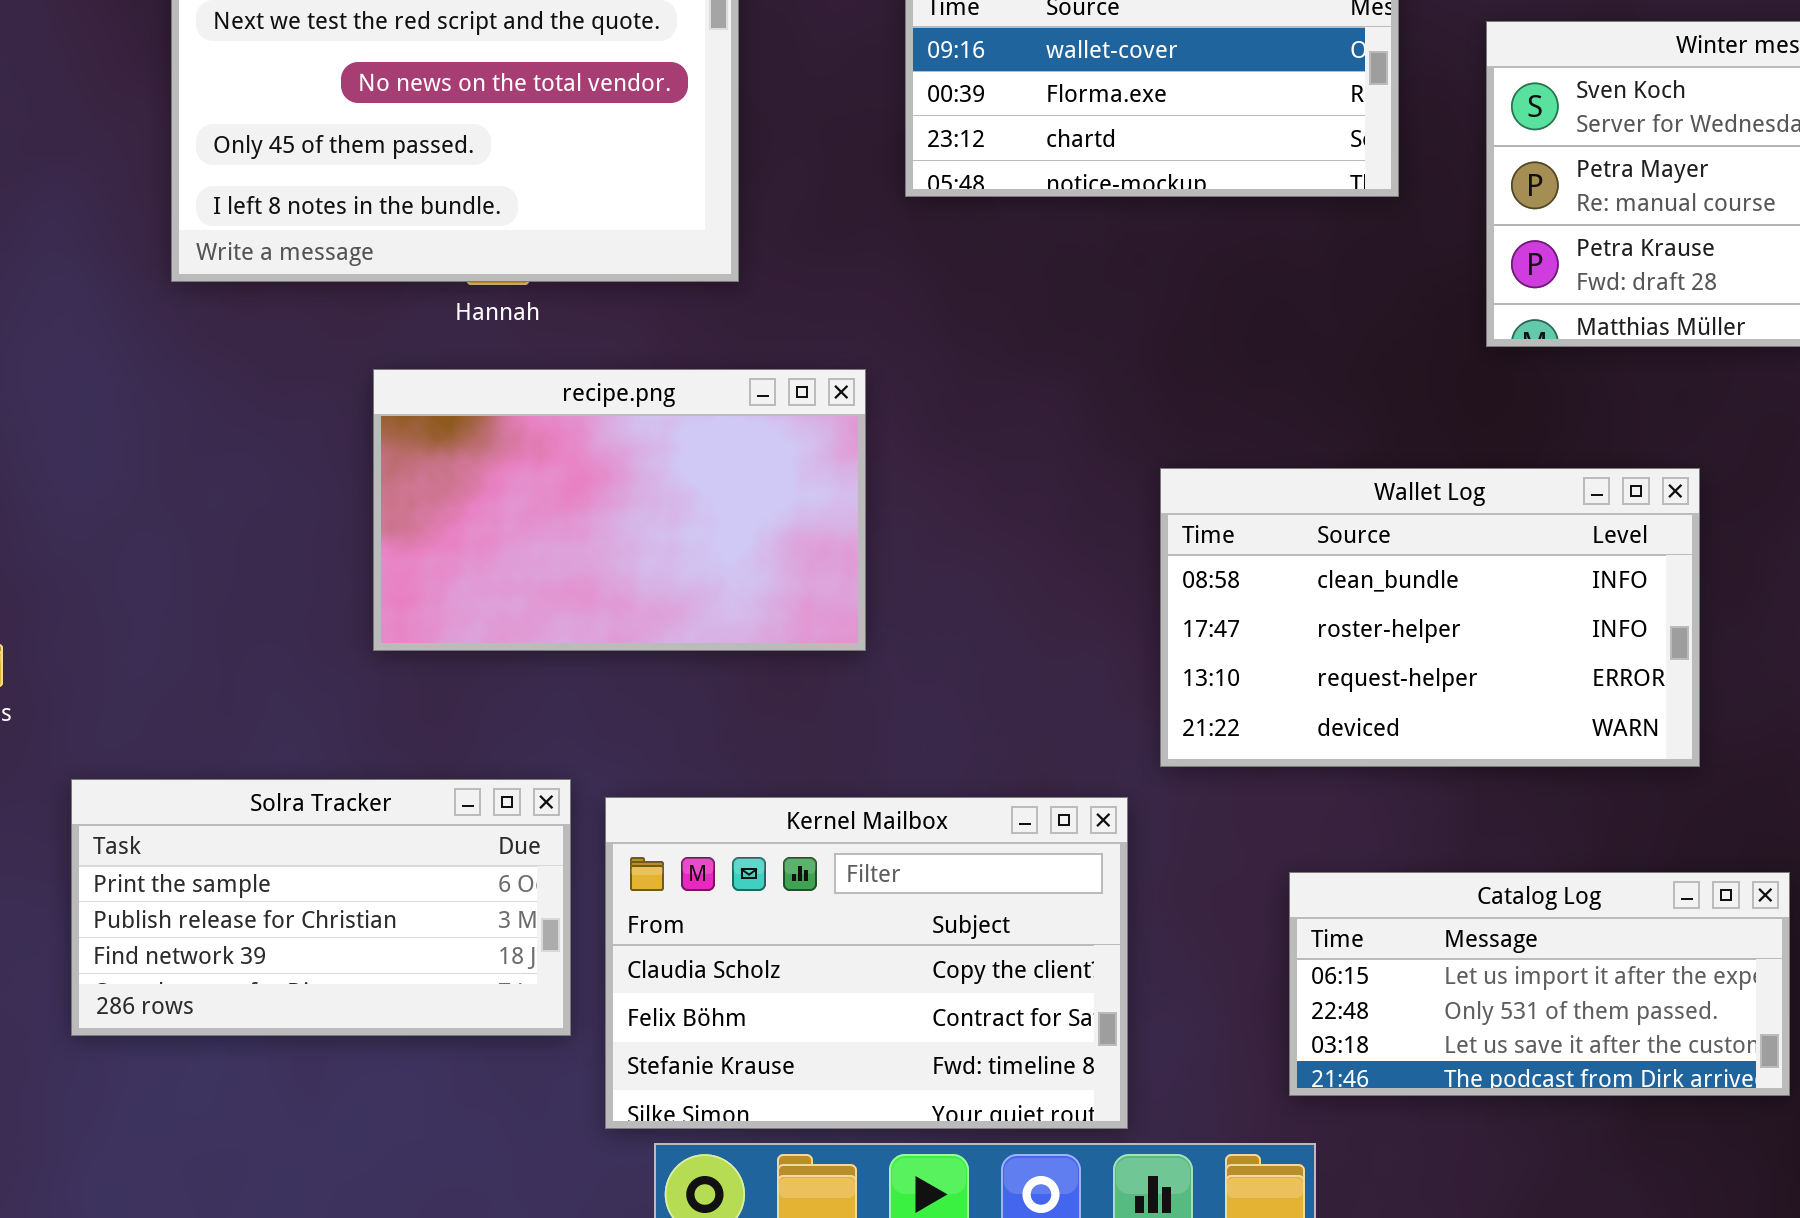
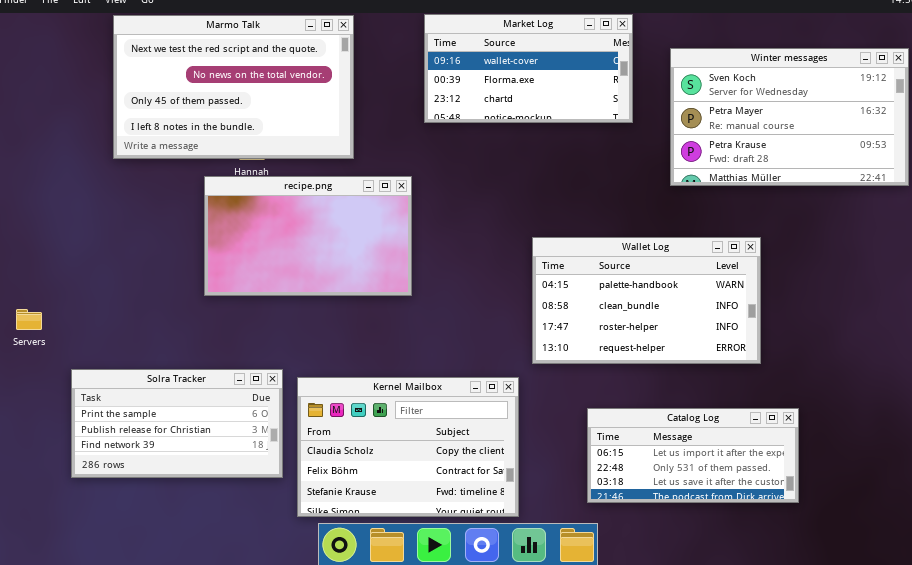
recipe.png: [373,369,866,651] -> [204,176,412,296], moved
Wallet Log: [1160,468,1700,767] -> [532,237,761,364], scrolled up 1 row

